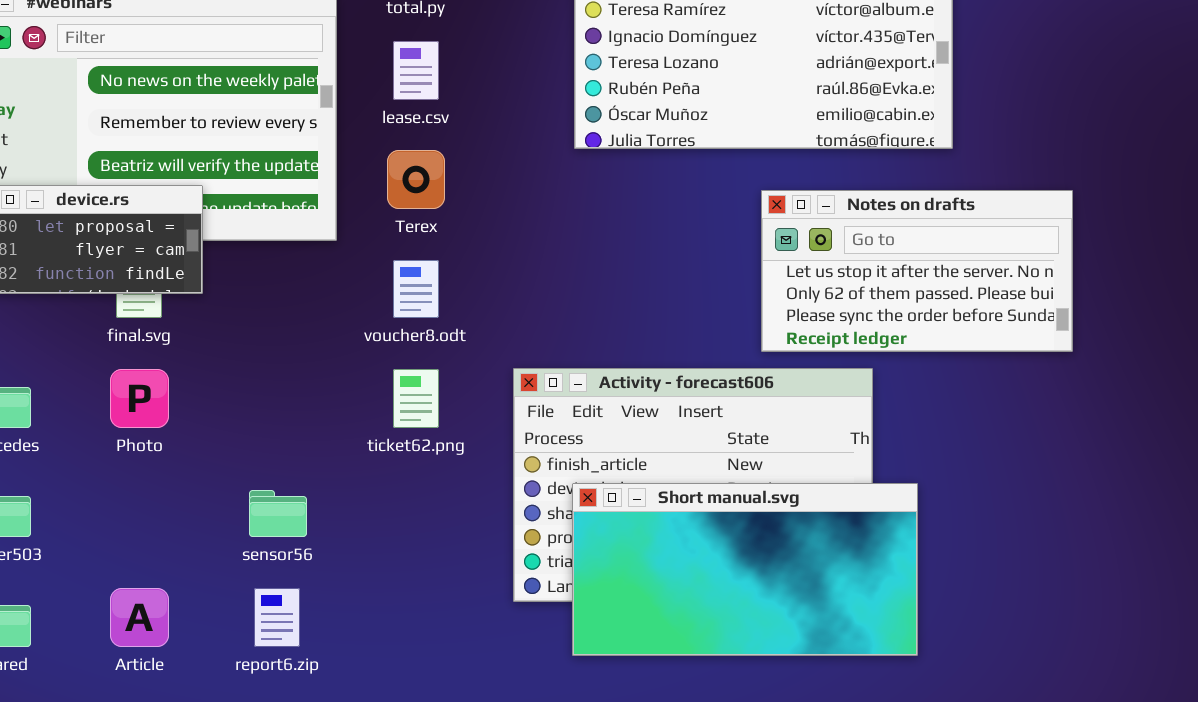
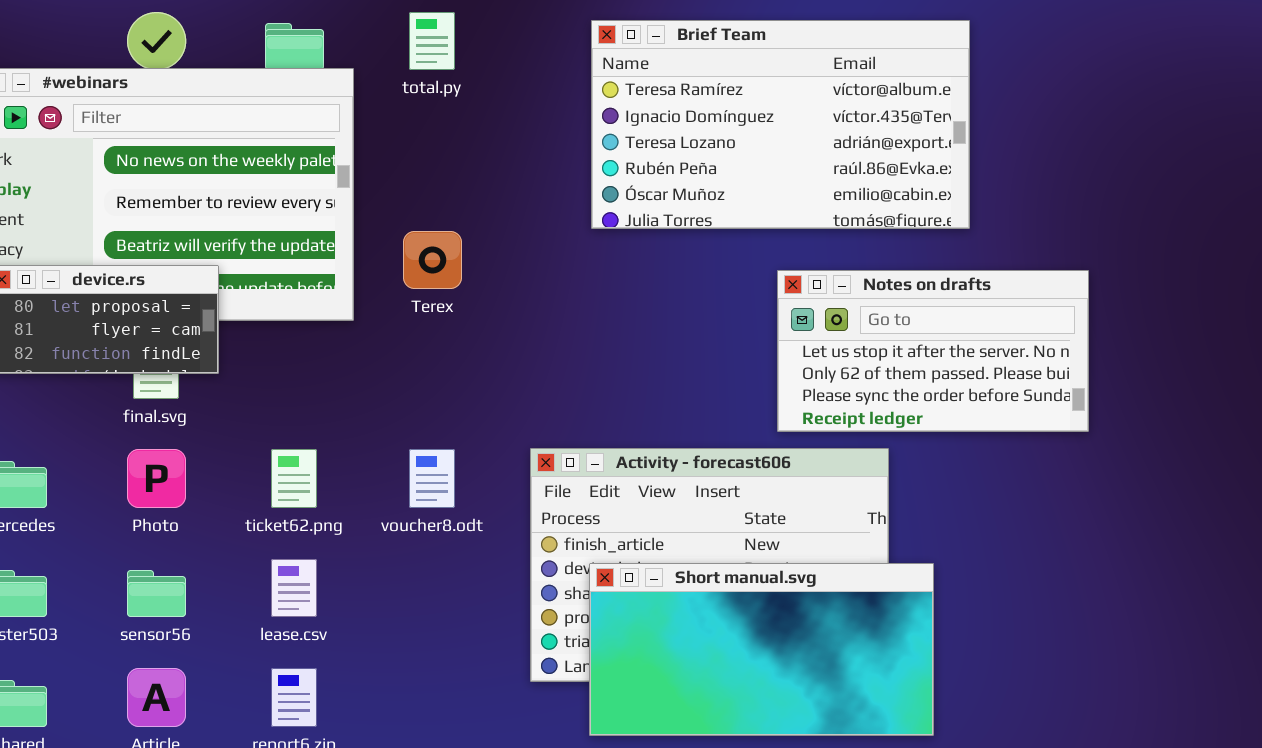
lease.csv: [393,41,439,100] -> [271,559,317,617], moved
voucher8.odt: [393,260,439,318] -> [409,449,455,508], moved
ticket62.png: [393,369,439,428] -> [271,449,317,508], moved
sensor56: [249,490,307,537] -> [127,570,186,617], moved

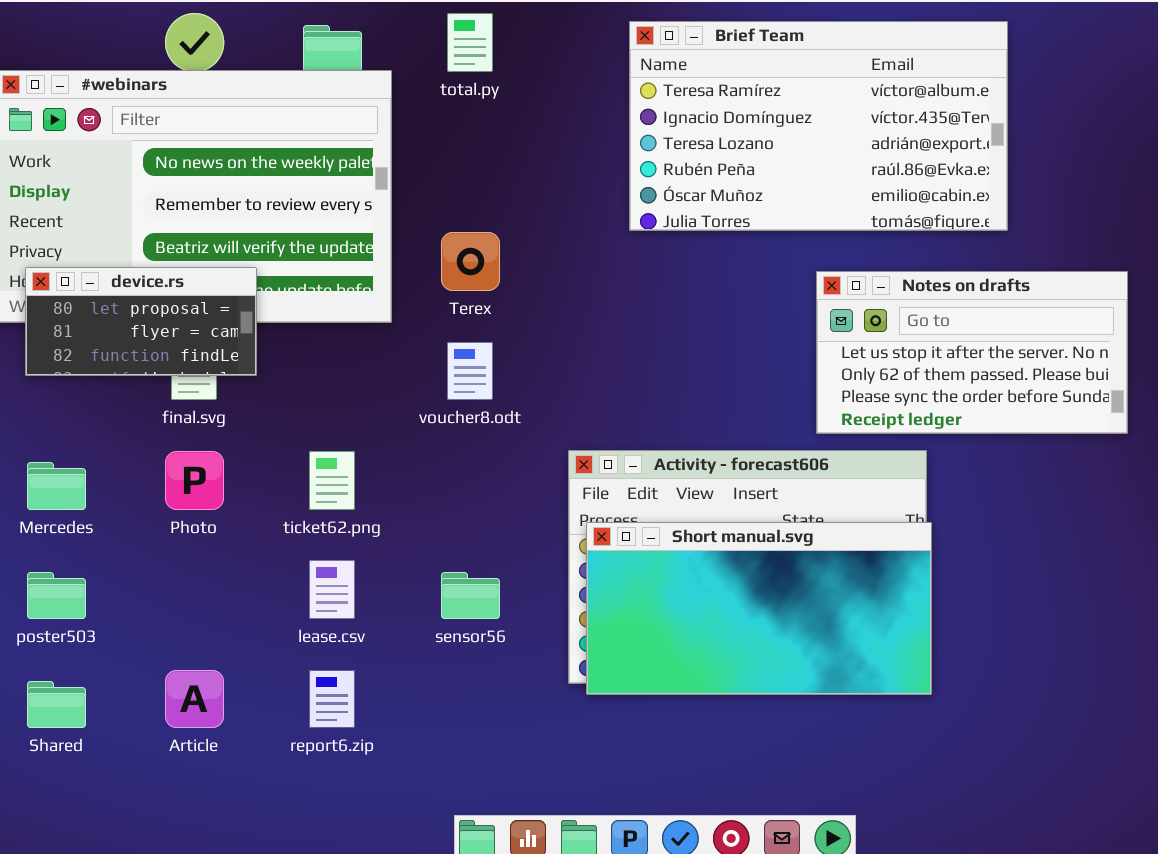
voucher8.odt: [409,449,455,508] -> [447,342,493,400], moved
Short manual.svg: [589,563,934,736] -> [586,522,932,695], moved
sensor56: [127,570,186,617] -> [441,572,500,619], moved

